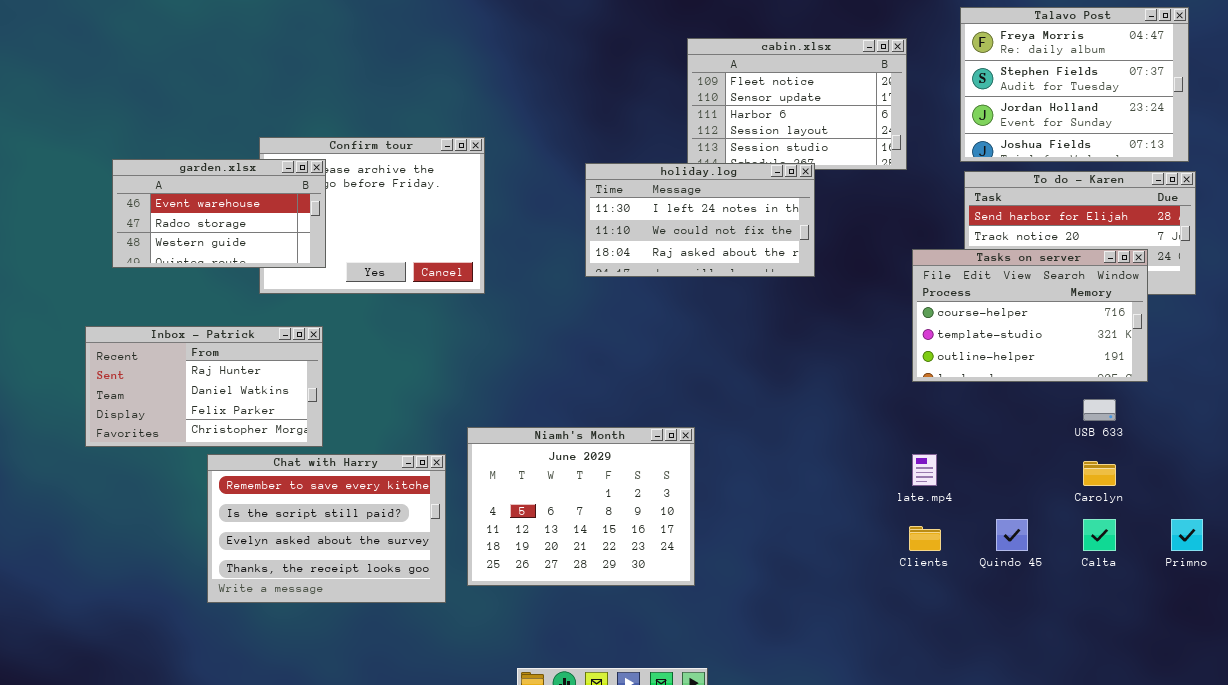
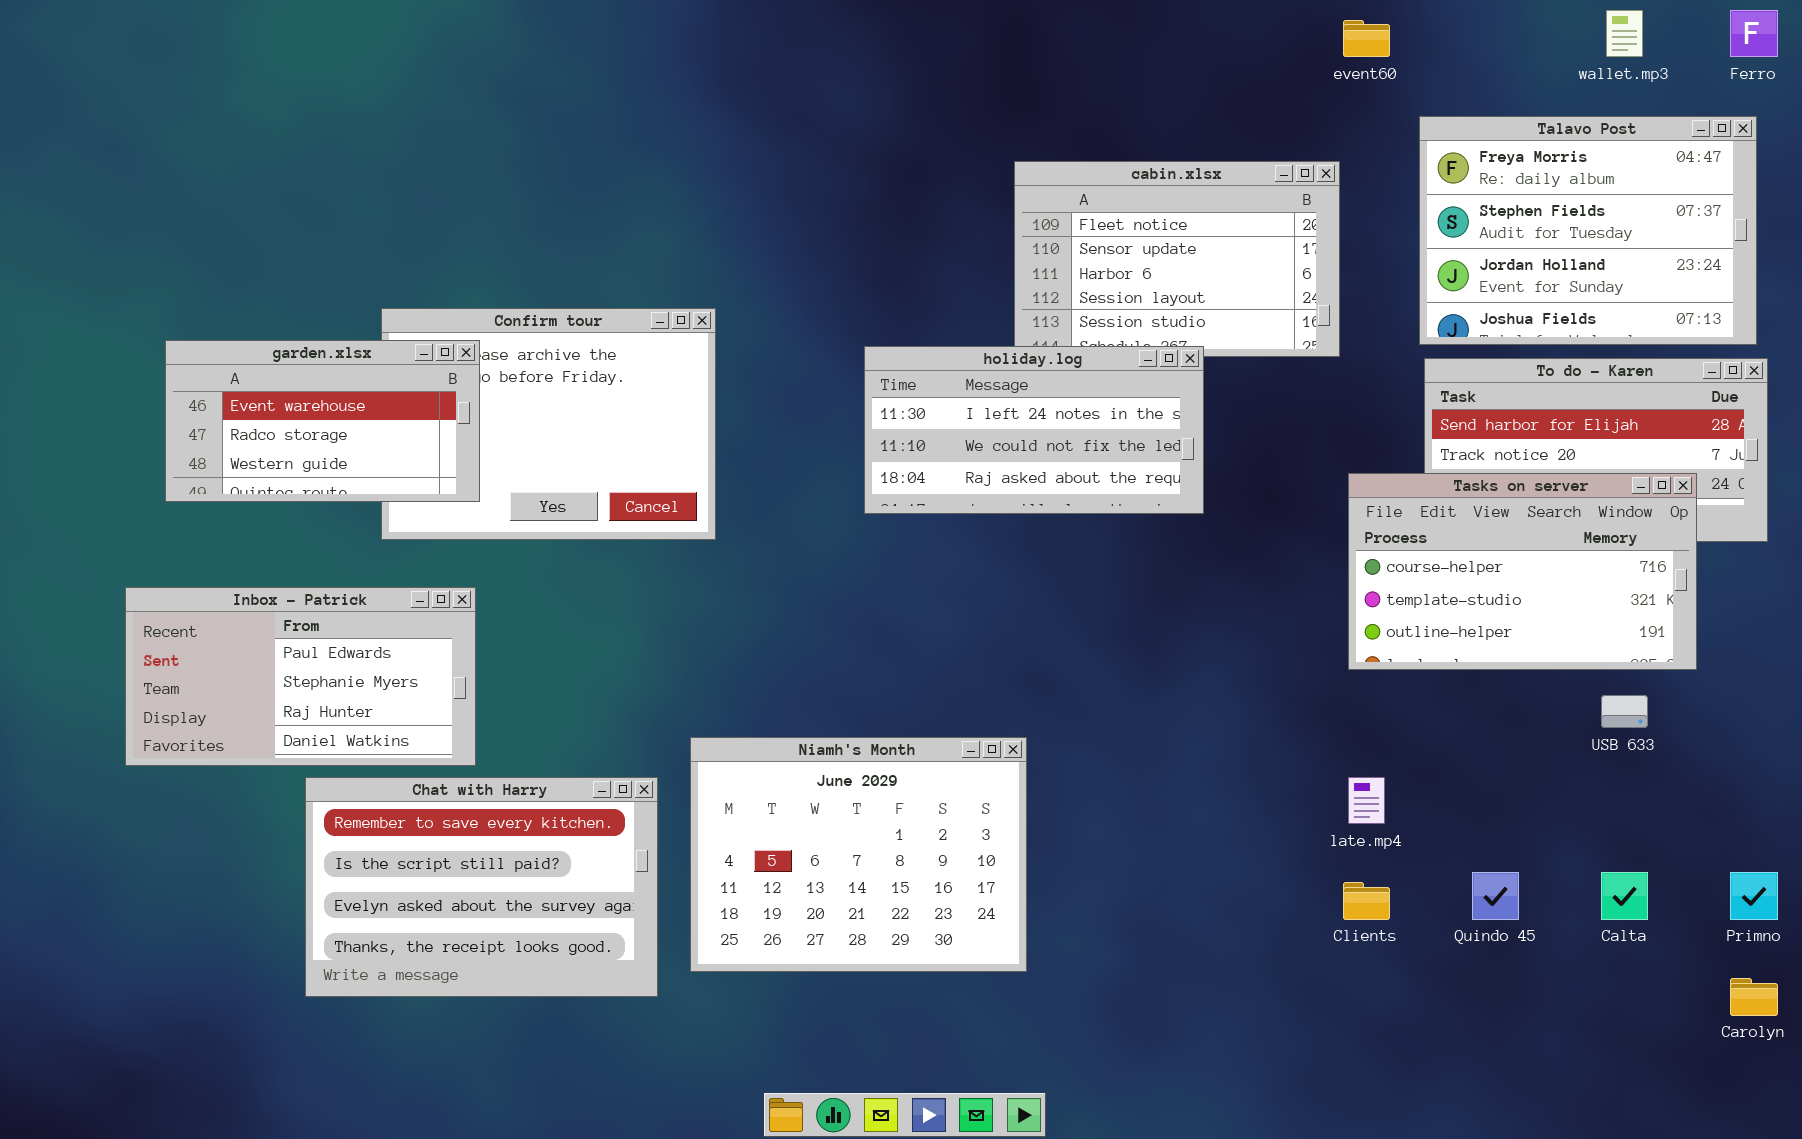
Inbox - Patrick: [85,326,323,447] -> [125,587,476,766], scrolled up 2 rows
Carolyn: [1083,461,1116,486] -> [1730,978,1778,1016], moved

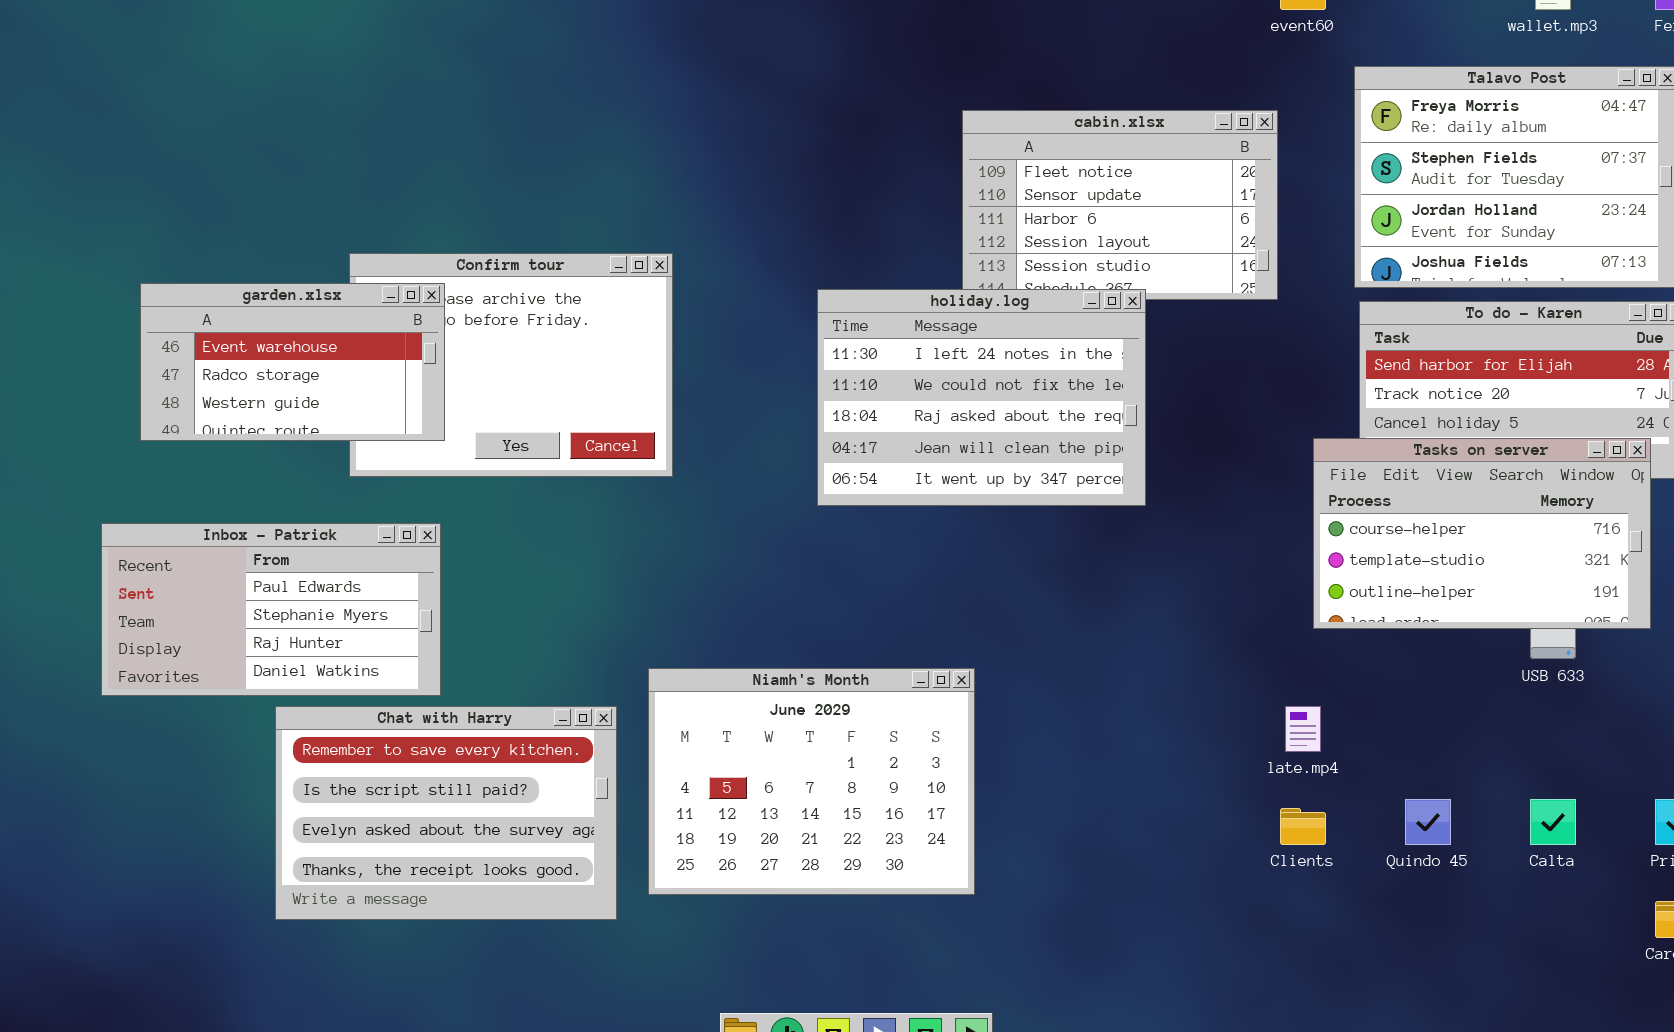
holiday.log: [864,346,1204,514] -> [817,289,1146,506], resized
Tasks on server: [1348,473,1697,670] -> [1313,438,1651,629], moved

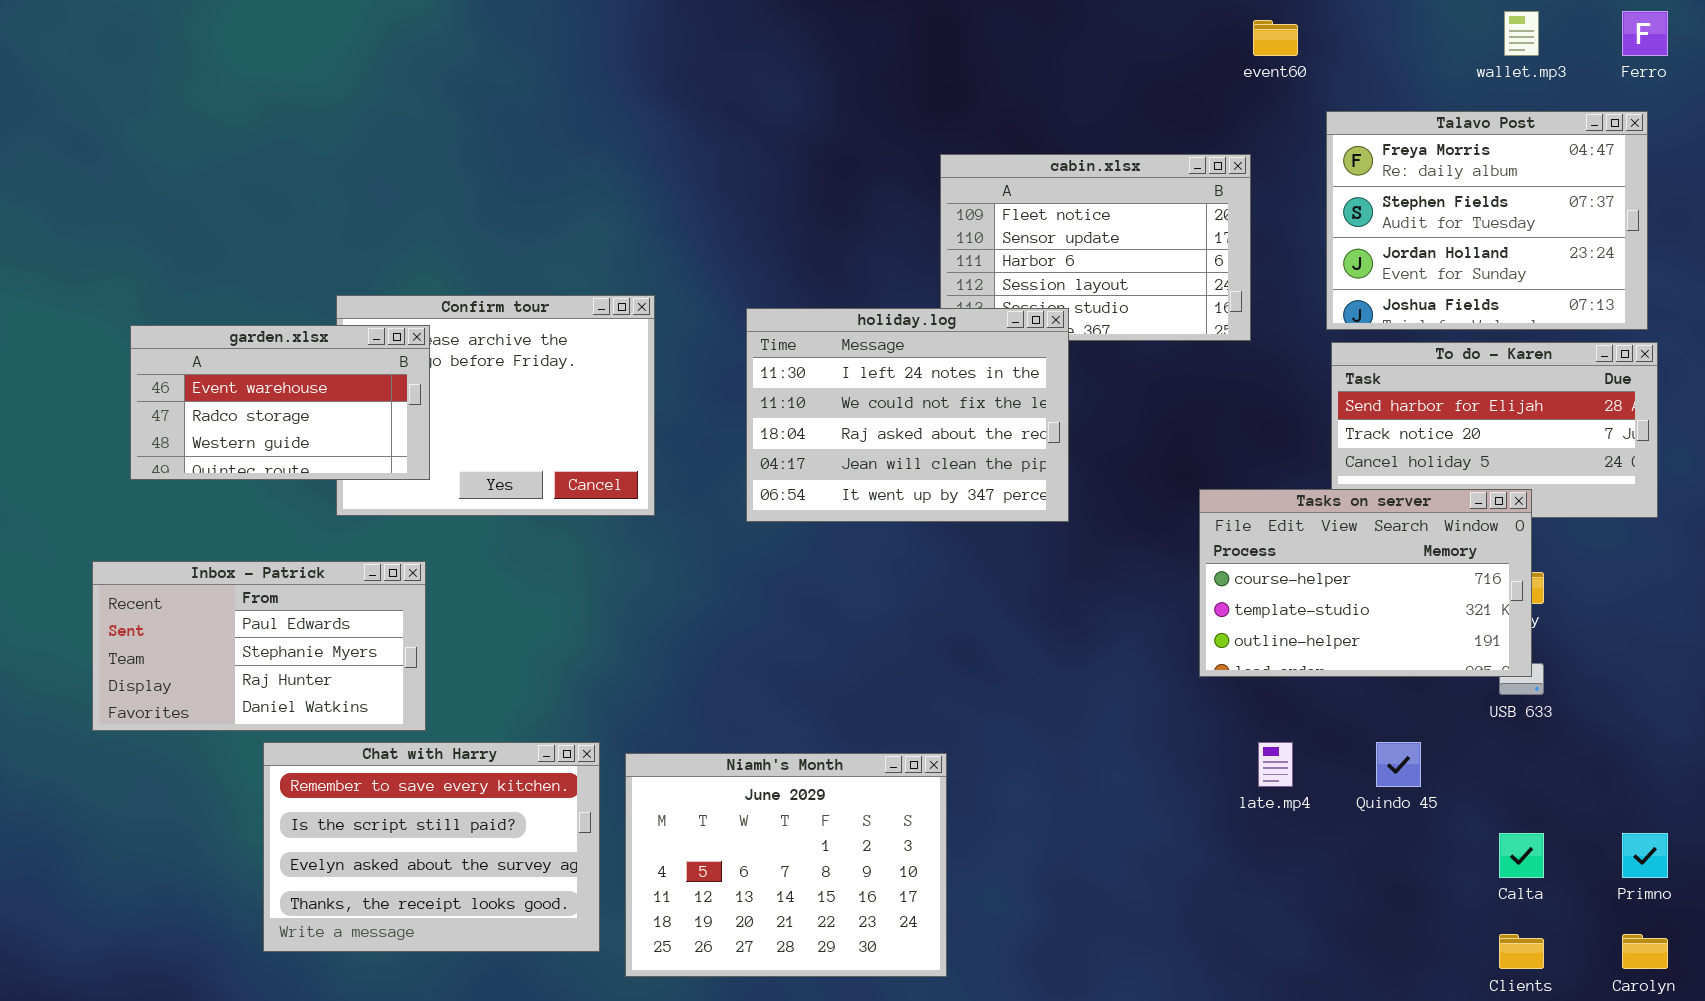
holiday.log: [817,289,1146,506] -> [746,308,1069,522], moved
Tasks on server: [1313,438,1651,629] -> [1199,489,1532,677], moved
Niamh's Month: [648,668,975,895] -> [625,753,947,977], moved
Quindo 45: [1405,799,1451,845] -> [1376,742,1421,787], moved
Clients: [1280,808,1326,845] -> [1499,934,1544,969], moved

